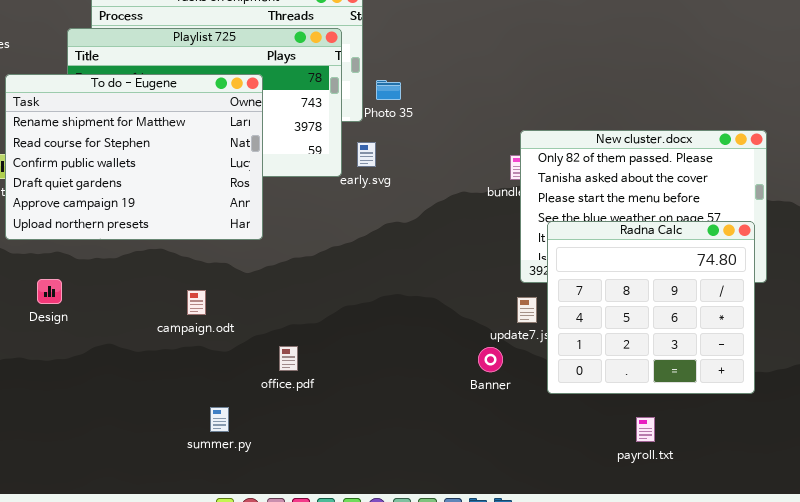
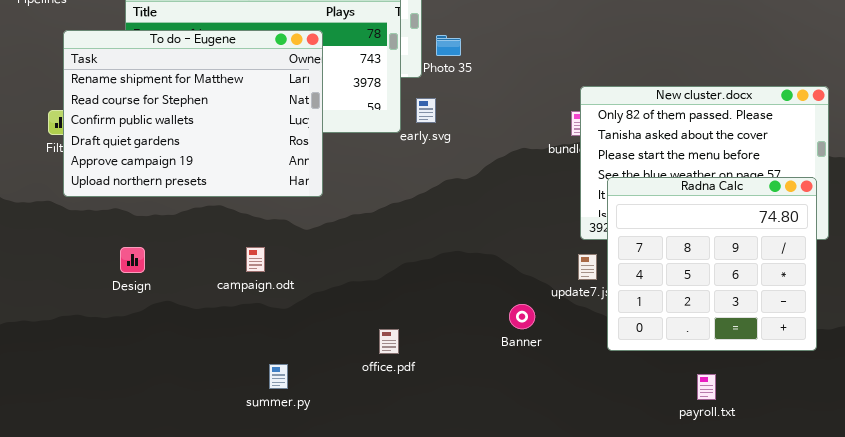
Design: [37,279,62,304] -> [120,247,145,273], moved
office.pdf: [279,346,298,371] -> [379,329,399,354], moved
Banner: [478,347,503,372] -> [509,304,535,329], moved

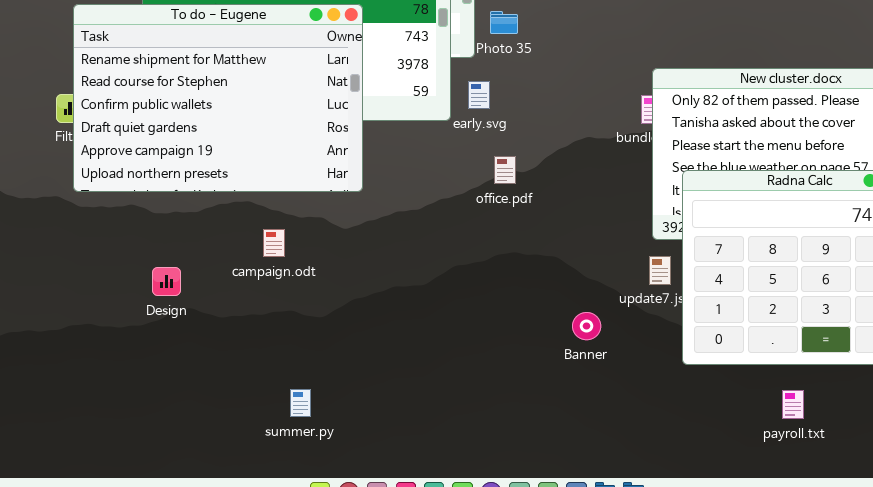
campaign.odt: [246,247,265,272] -> [263,229,285,257], moved
Design: [120,247,145,273] -> [152,267,181,296], moved
office.pdf: [379,329,399,354] -> [494,156,516,184], moved
summer.py: [269,364,288,389] -> [290,389,311,417], moved

